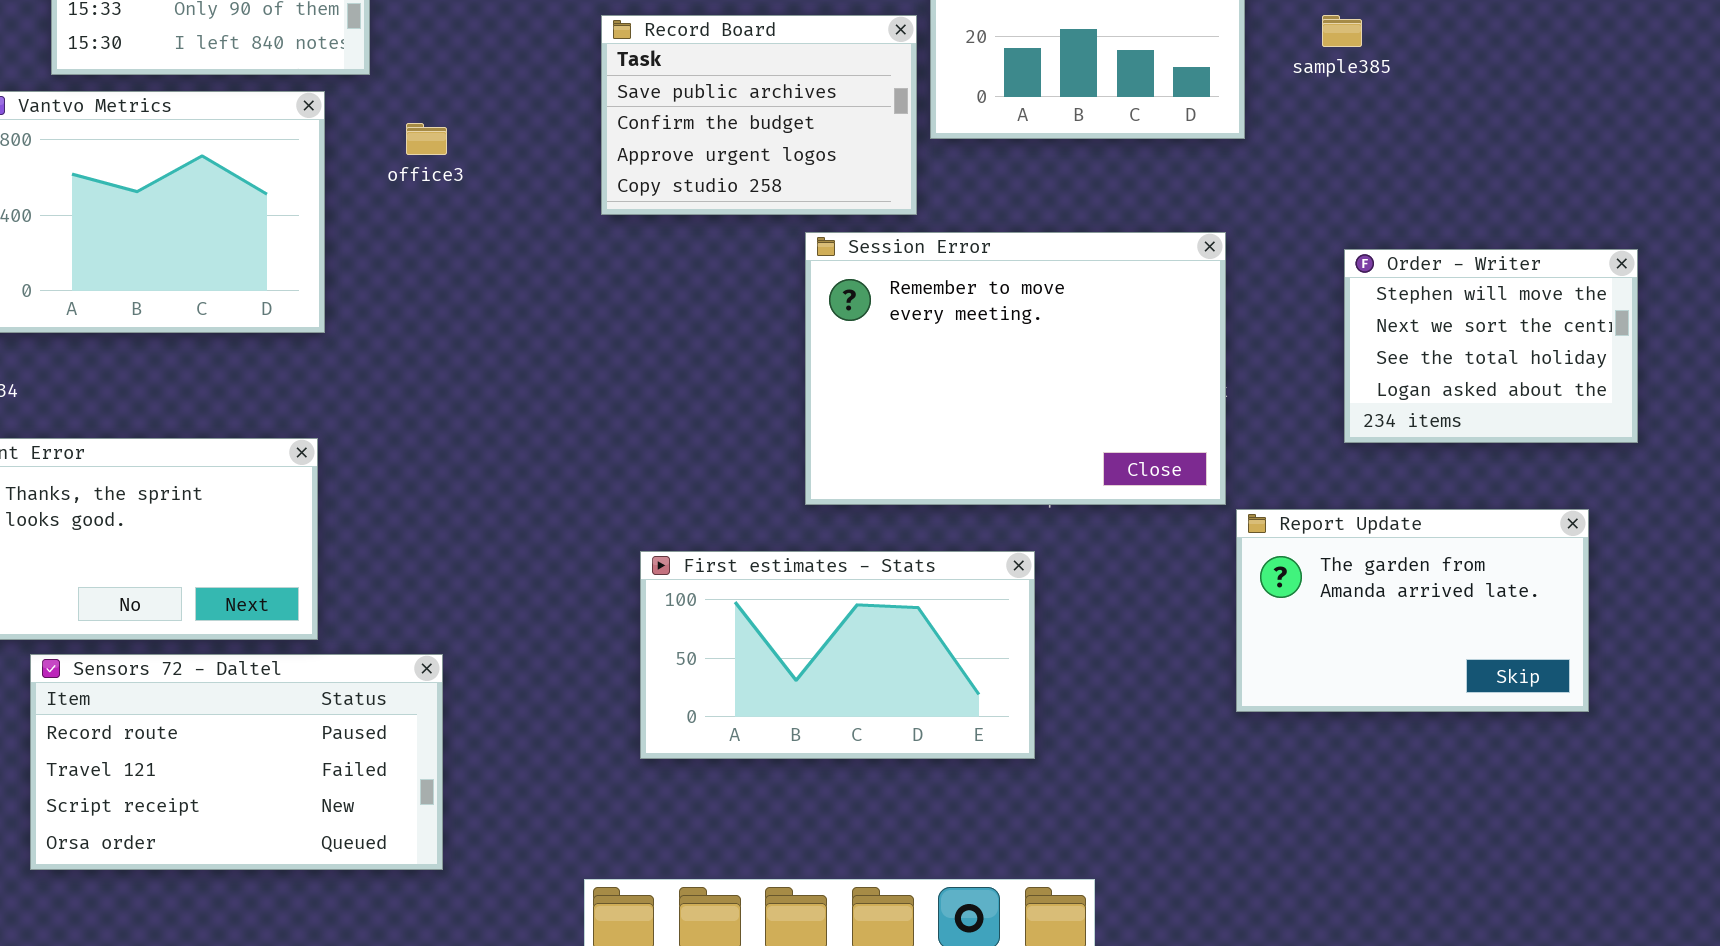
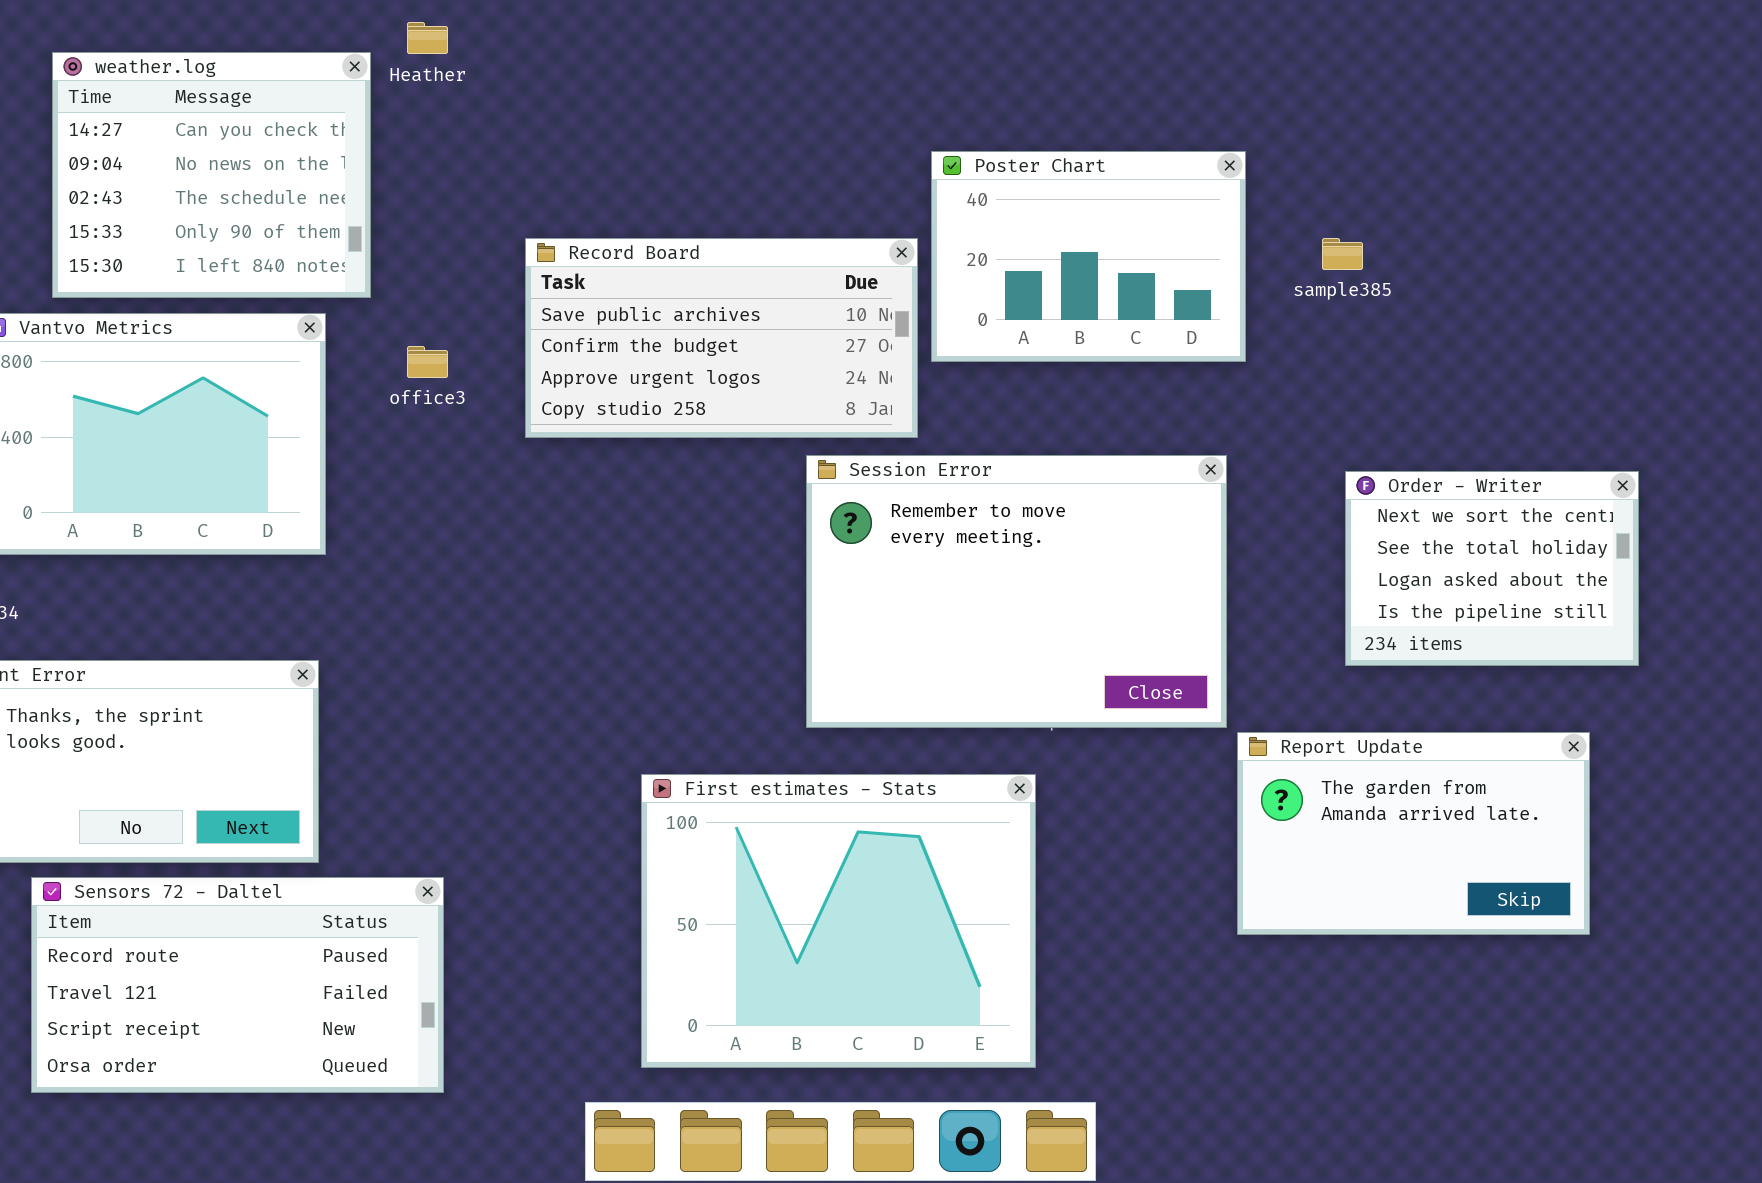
Record Board: [601,15,917,215] -> [525,238,918,438], resized
Order - Writer: [1344,249,1638,443] -> [1345,471,1639,666], scrolled down 1 row
First estimates - Stats: [640,551,1035,759] -> [641,774,1036,1068], resized

